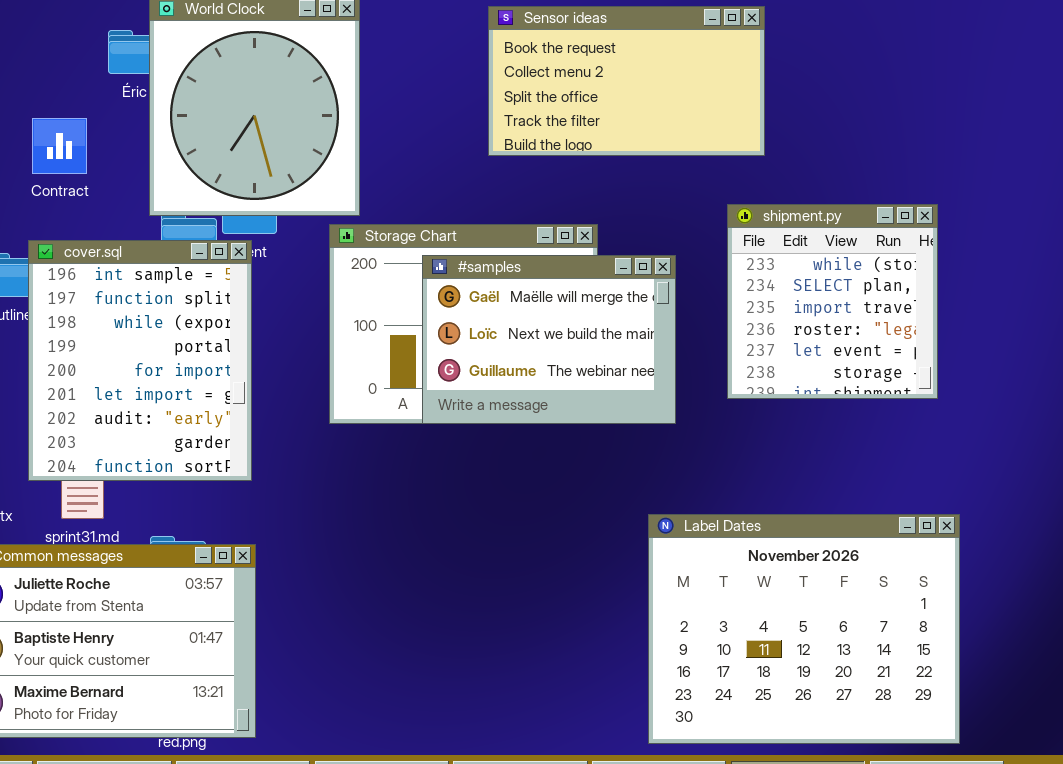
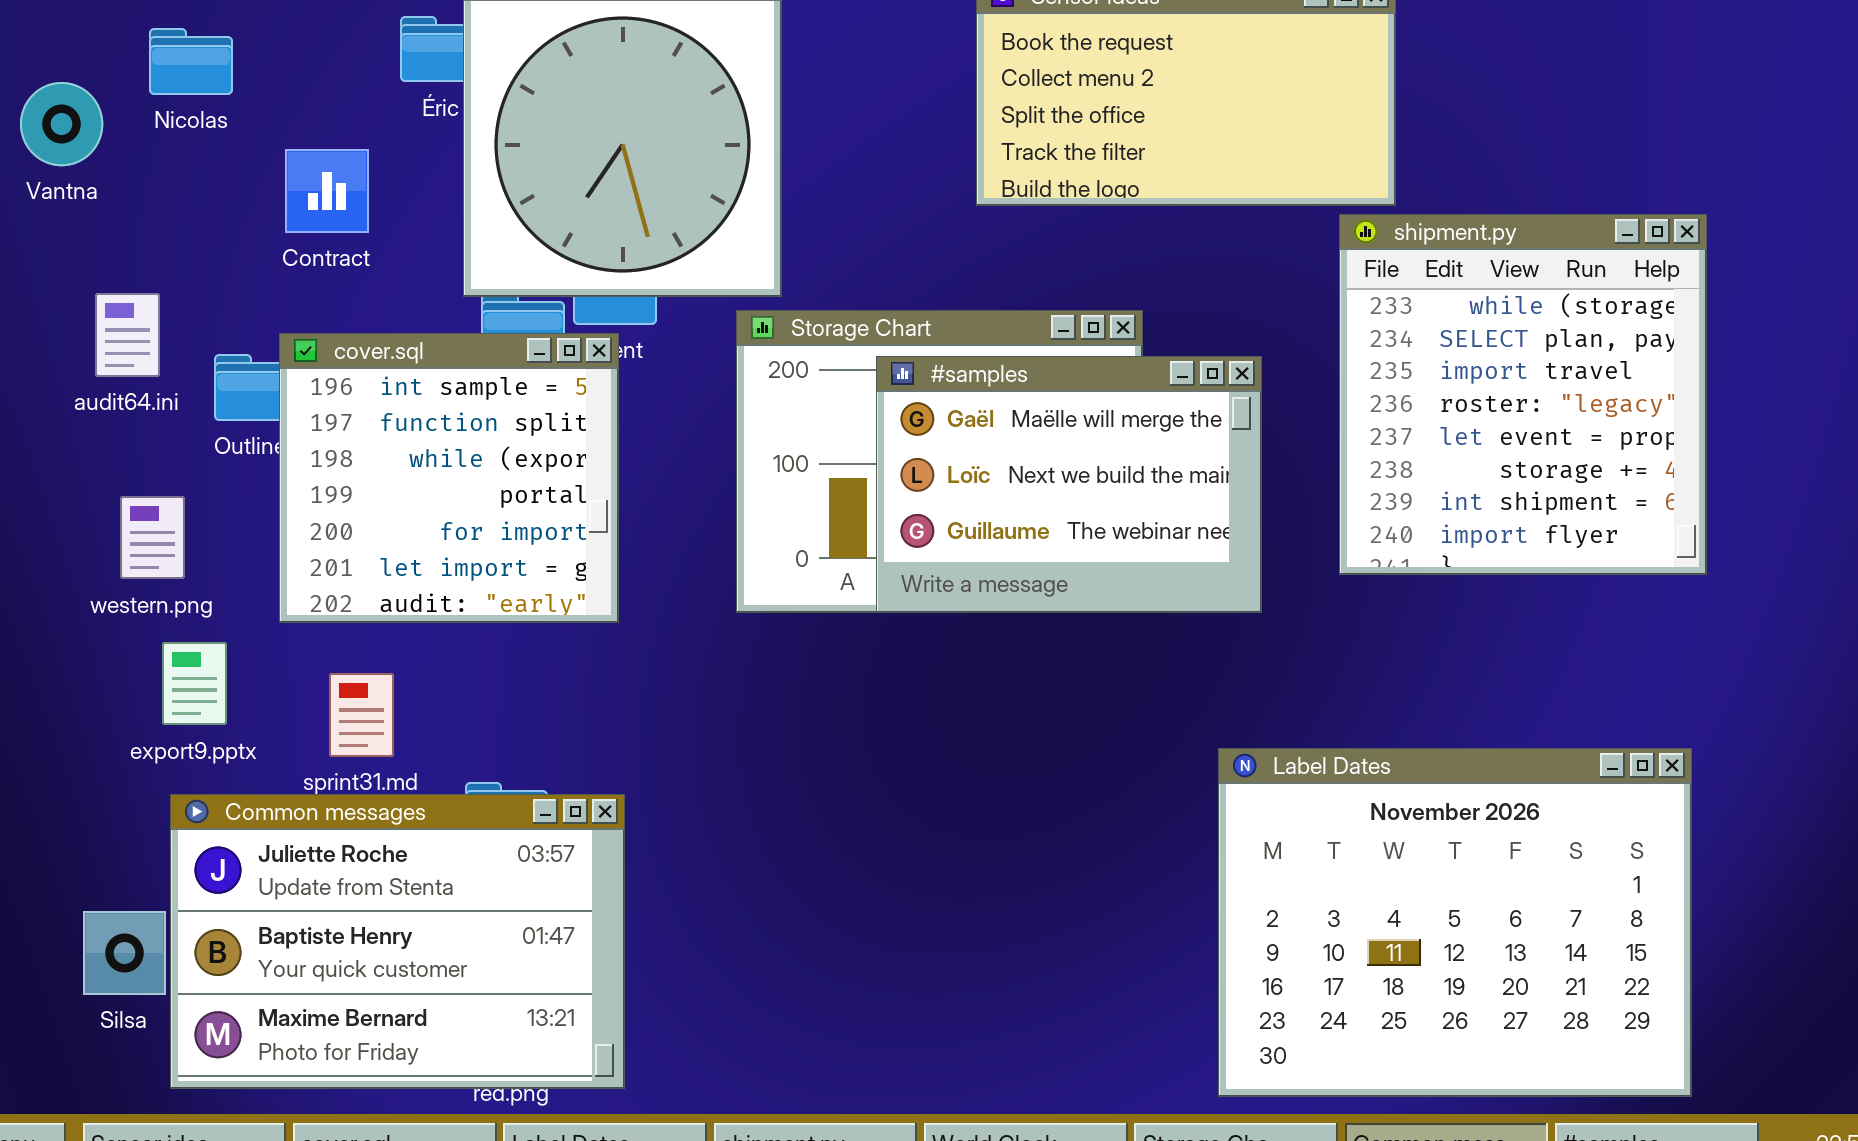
shipment.py: [727,204,938,399] -> [1339,214,1707,575], resized
cover.sql: [28,240,252,481] -> [279,333,619,623], resized

